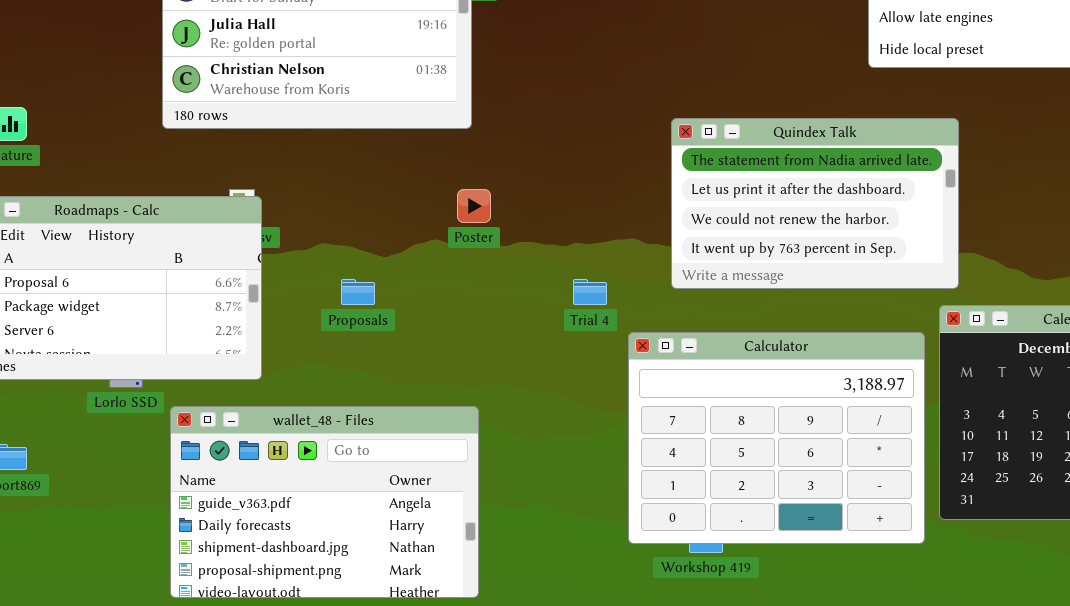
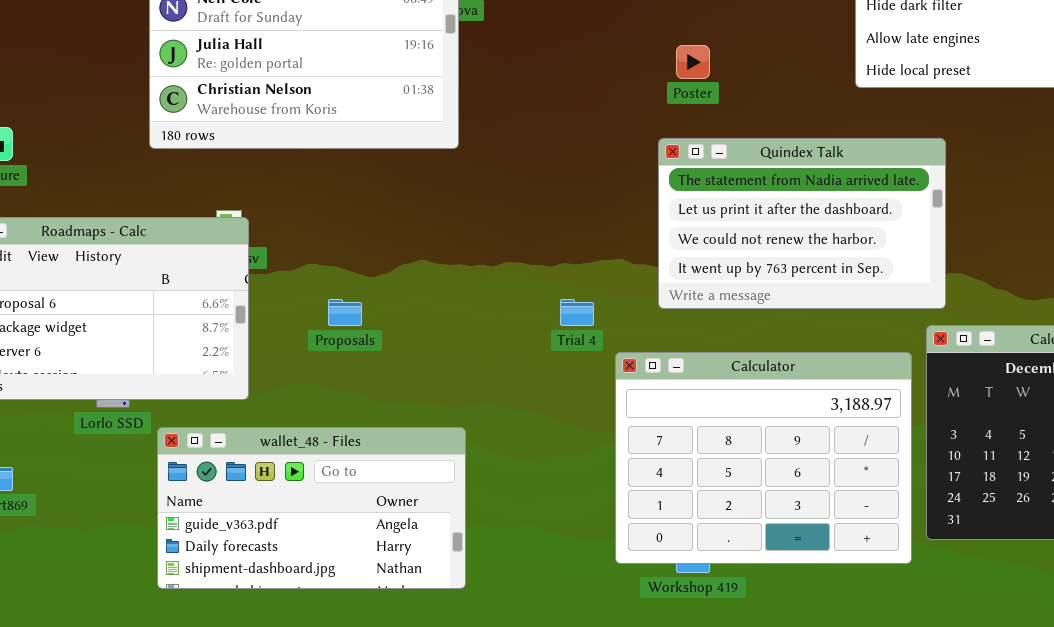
Poster: [457,189,491,223] -> [676,45,710,79], moved
wallet_48 - Files: [170,406,479,598] -> [157,427,466,589], resized

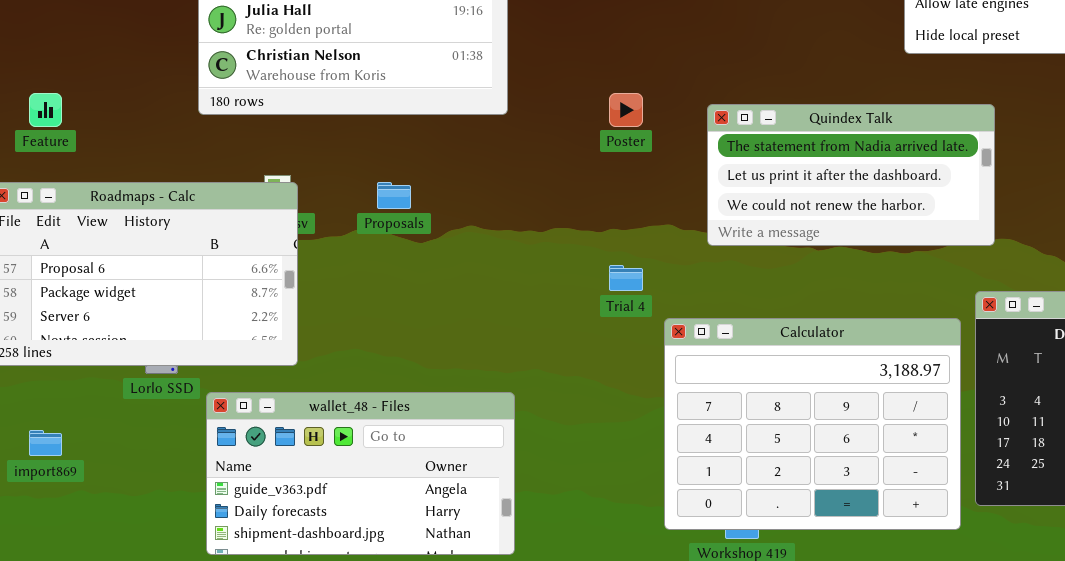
Poster: [676,45,710,79] -> [609,93,643,127], moved
Quindex Talk: [658,138,946,309] -> [707,104,995,246], resized
Proposals: [328,299,362,326] -> [377,182,411,209], moved

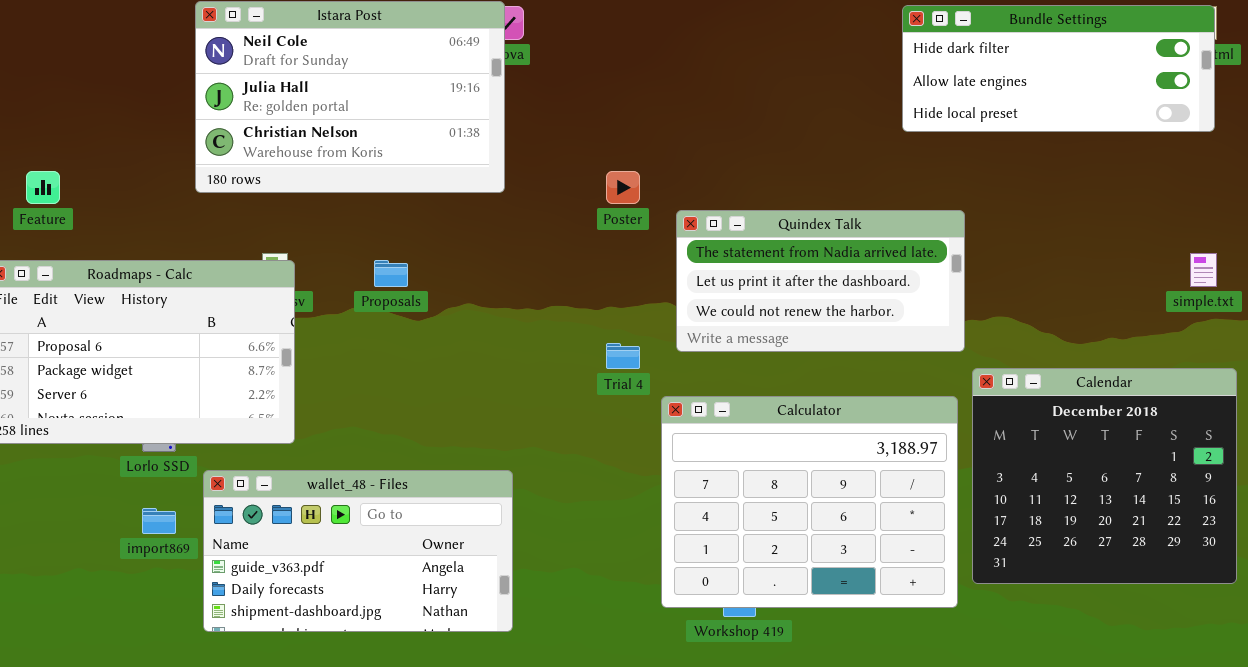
Quindex Talk: [707,104,995,246] -> [676,210,965,352], moved
import869: [29,430,62,456] -> [142,508,176,534], moved

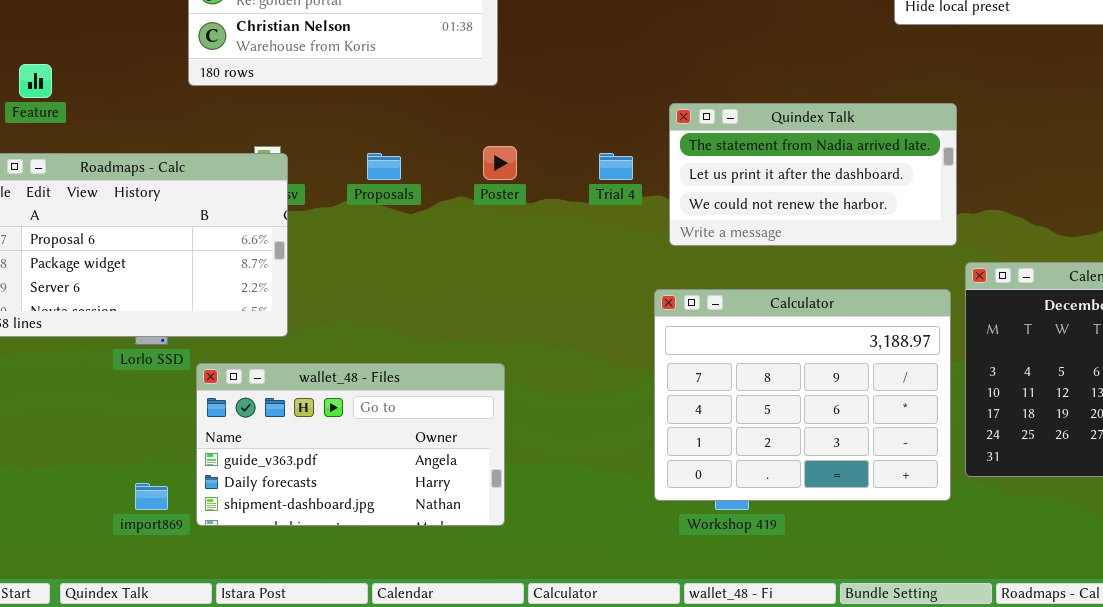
Poster: [606,171,640,204] -> [483,146,517,180], moved
Trial 4: [606,343,640,369] -> [599,153,633,180], moved
import869: [142,508,176,534] -> [135,483,168,510], moved

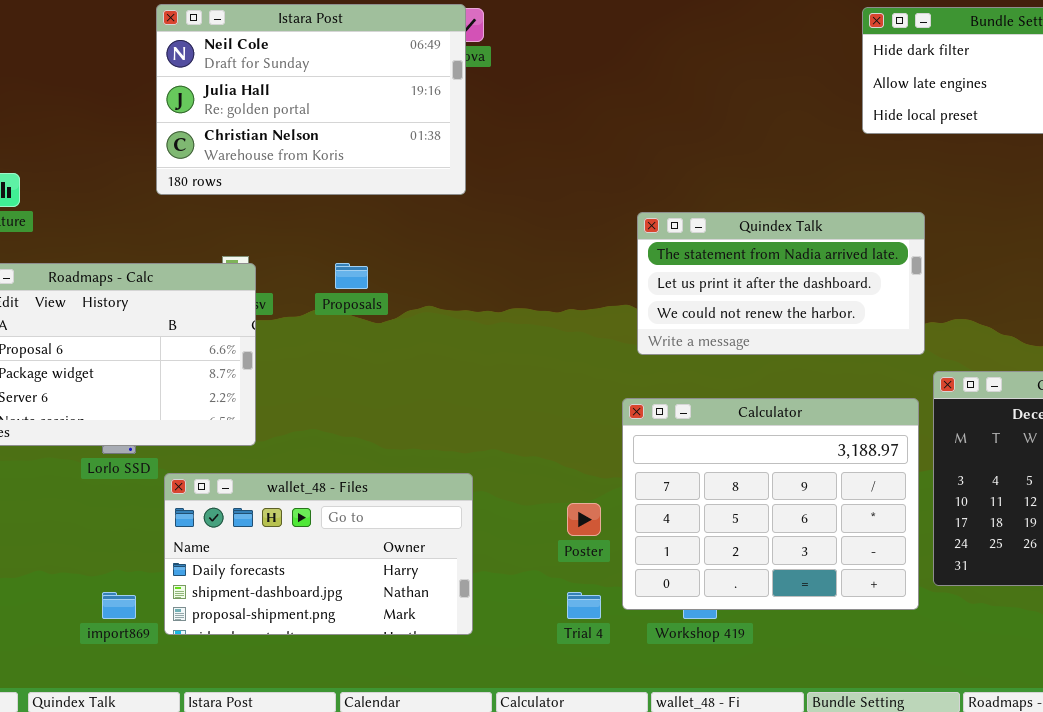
Poster: [483,146,517,180] -> [567,503,601,536], moved
Trial 4: [599,153,633,180] -> [567,592,601,619], moved
wallet_48 - Files: [196,363,505,526] -> [164,473,473,635], scrolled down 1 row

